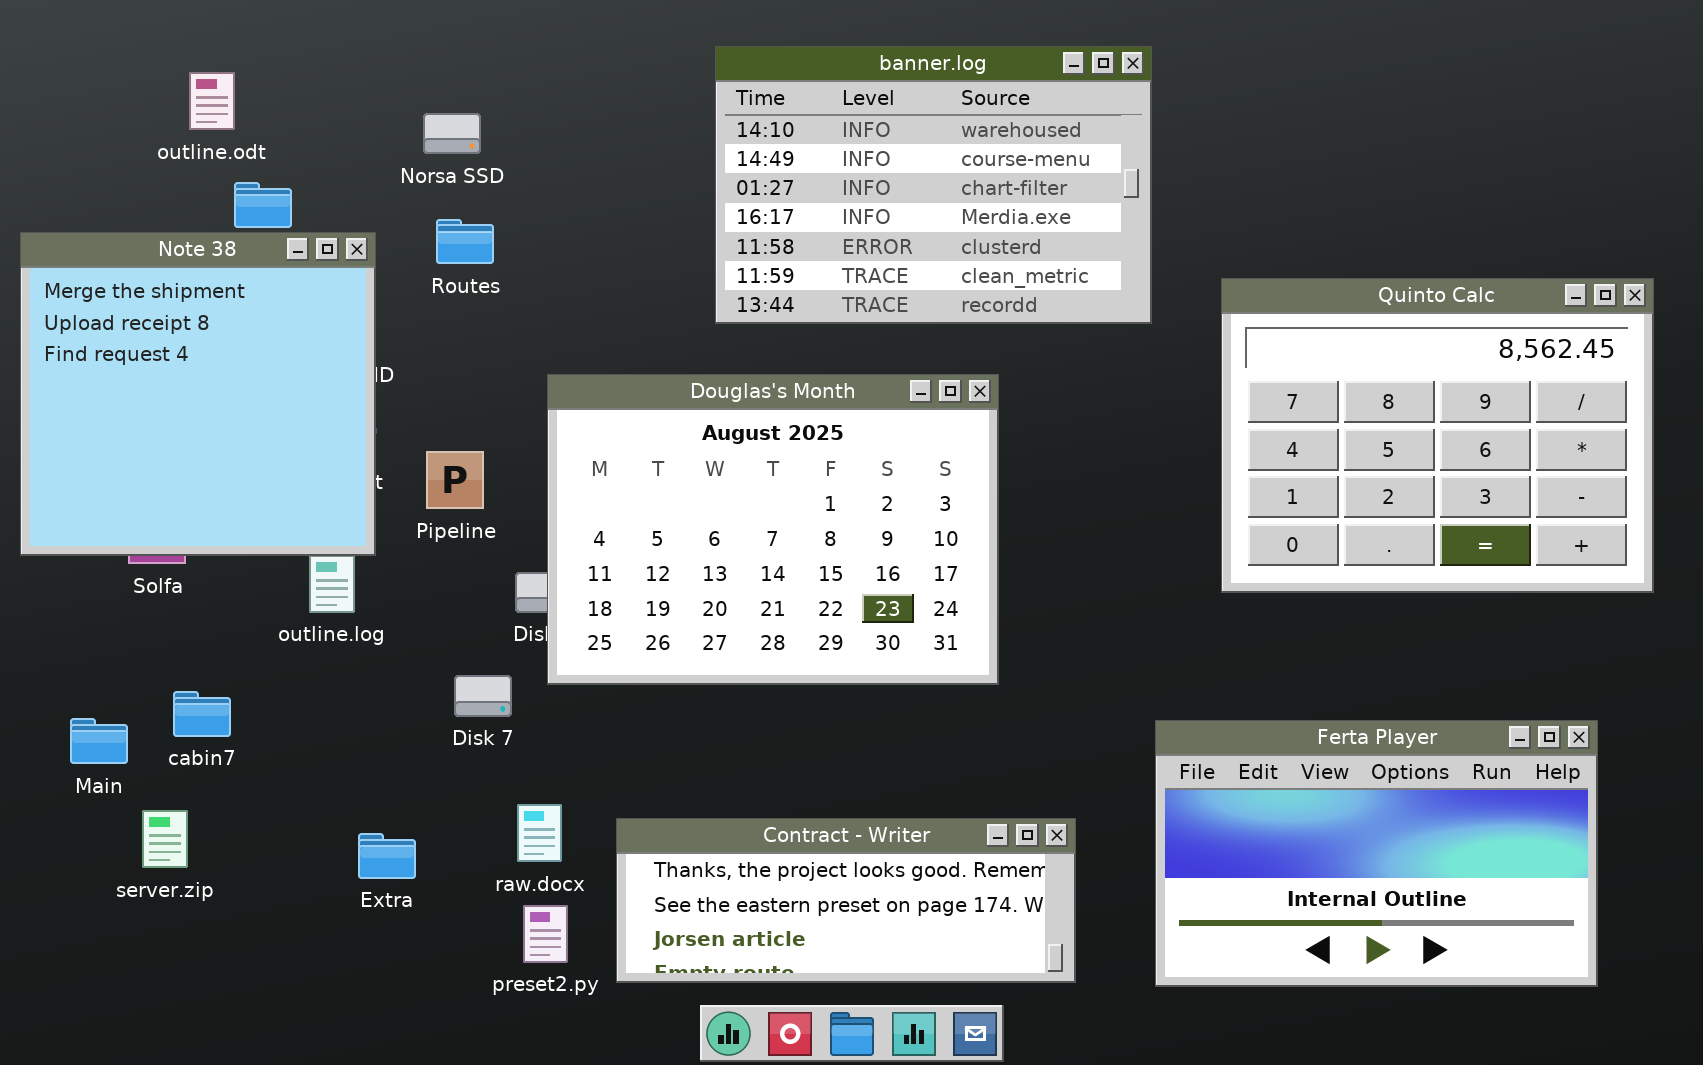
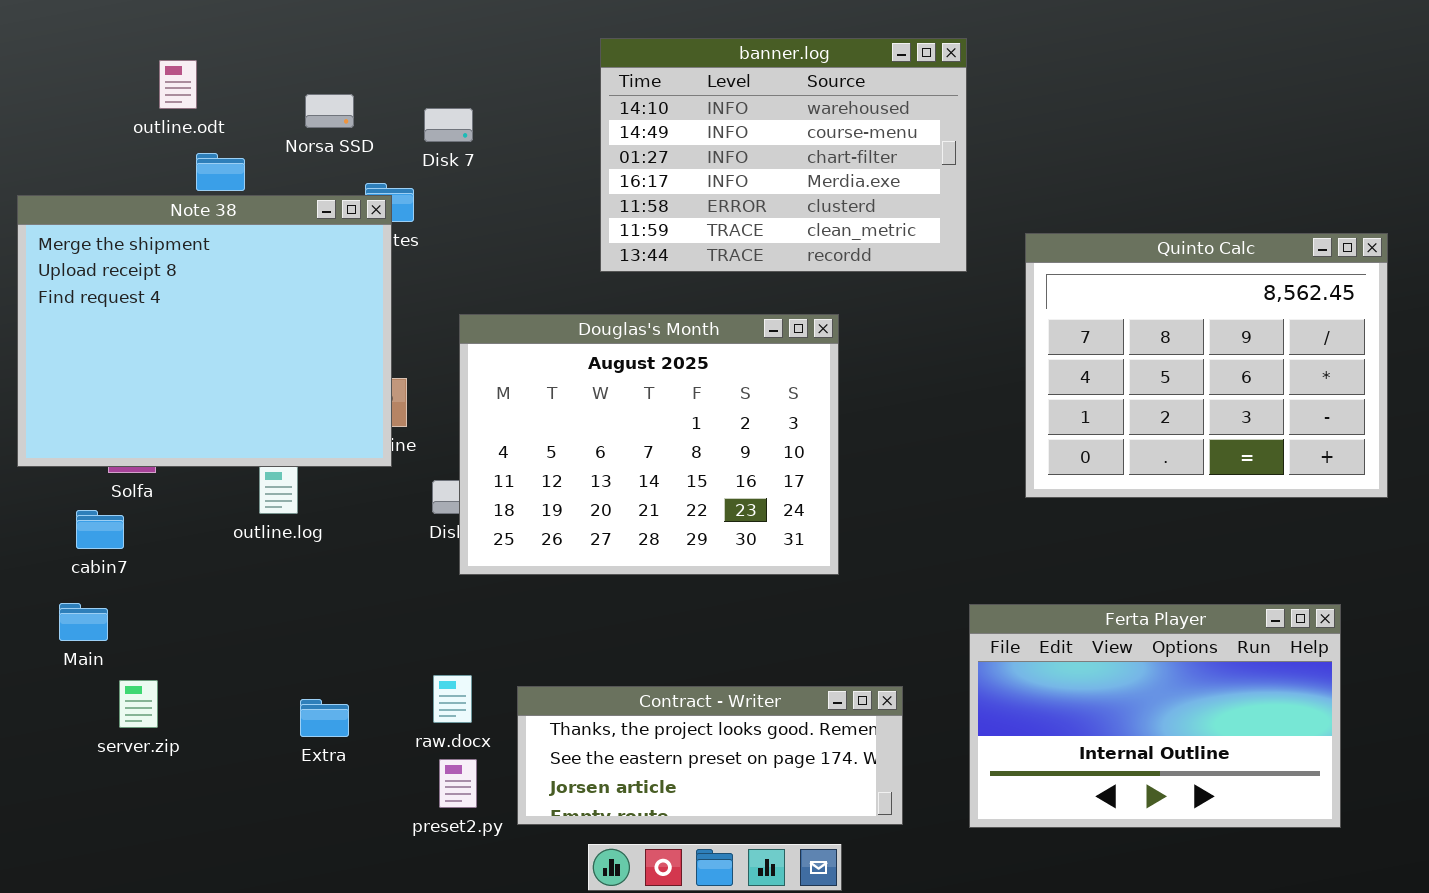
Norsa SSD: [423,113,481,154] -> [305,94,354,128], moved
Note 38: [20,232,376,556] -> [17,195,392,467], resized
Disk 7: [454,675,512,717] -> [424,108,473,142], moved
cabin7: [173,691,231,737] -> [76,510,124,549], moved

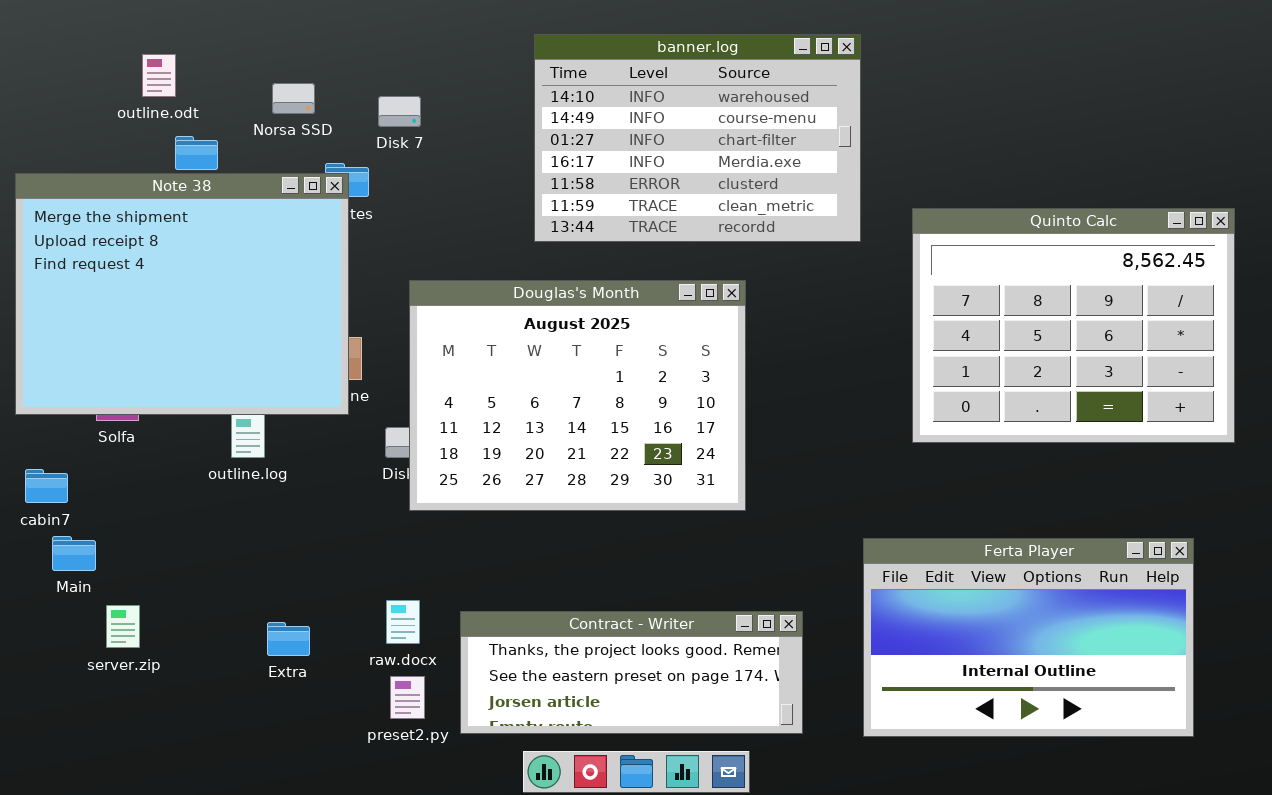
cabin7: [76,510,124,549] -> [25,469,68,503], moved

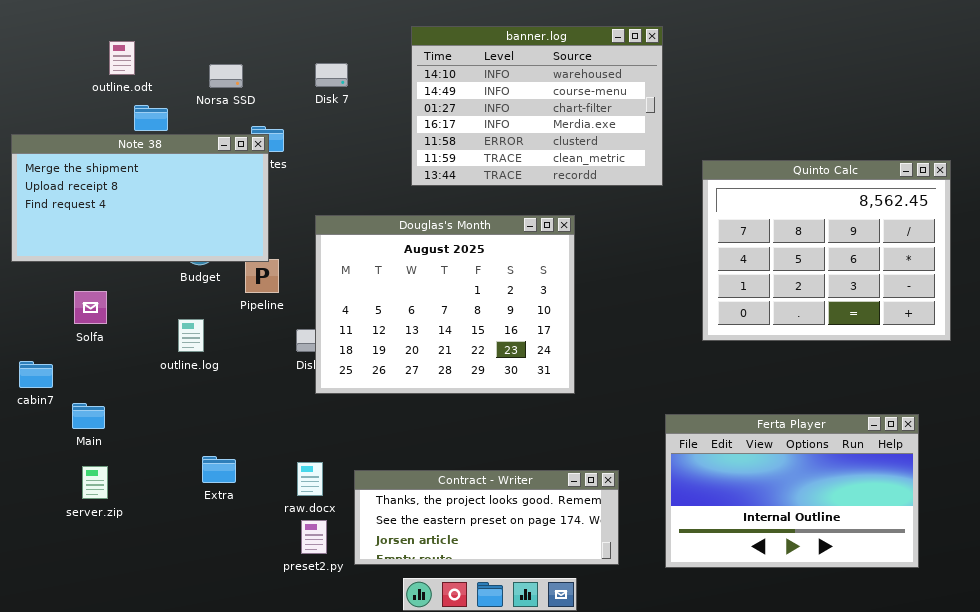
Disk 7: [378,96,421,127] -> [315,63,348,87], moved
Note 38: [15,173,349,415] -> [11,134,269,262], resized
Main: [52,536,96,571] -> [72,403,105,429], moved
Extra: [267,622,310,656] -> [202,456,236,483], moved

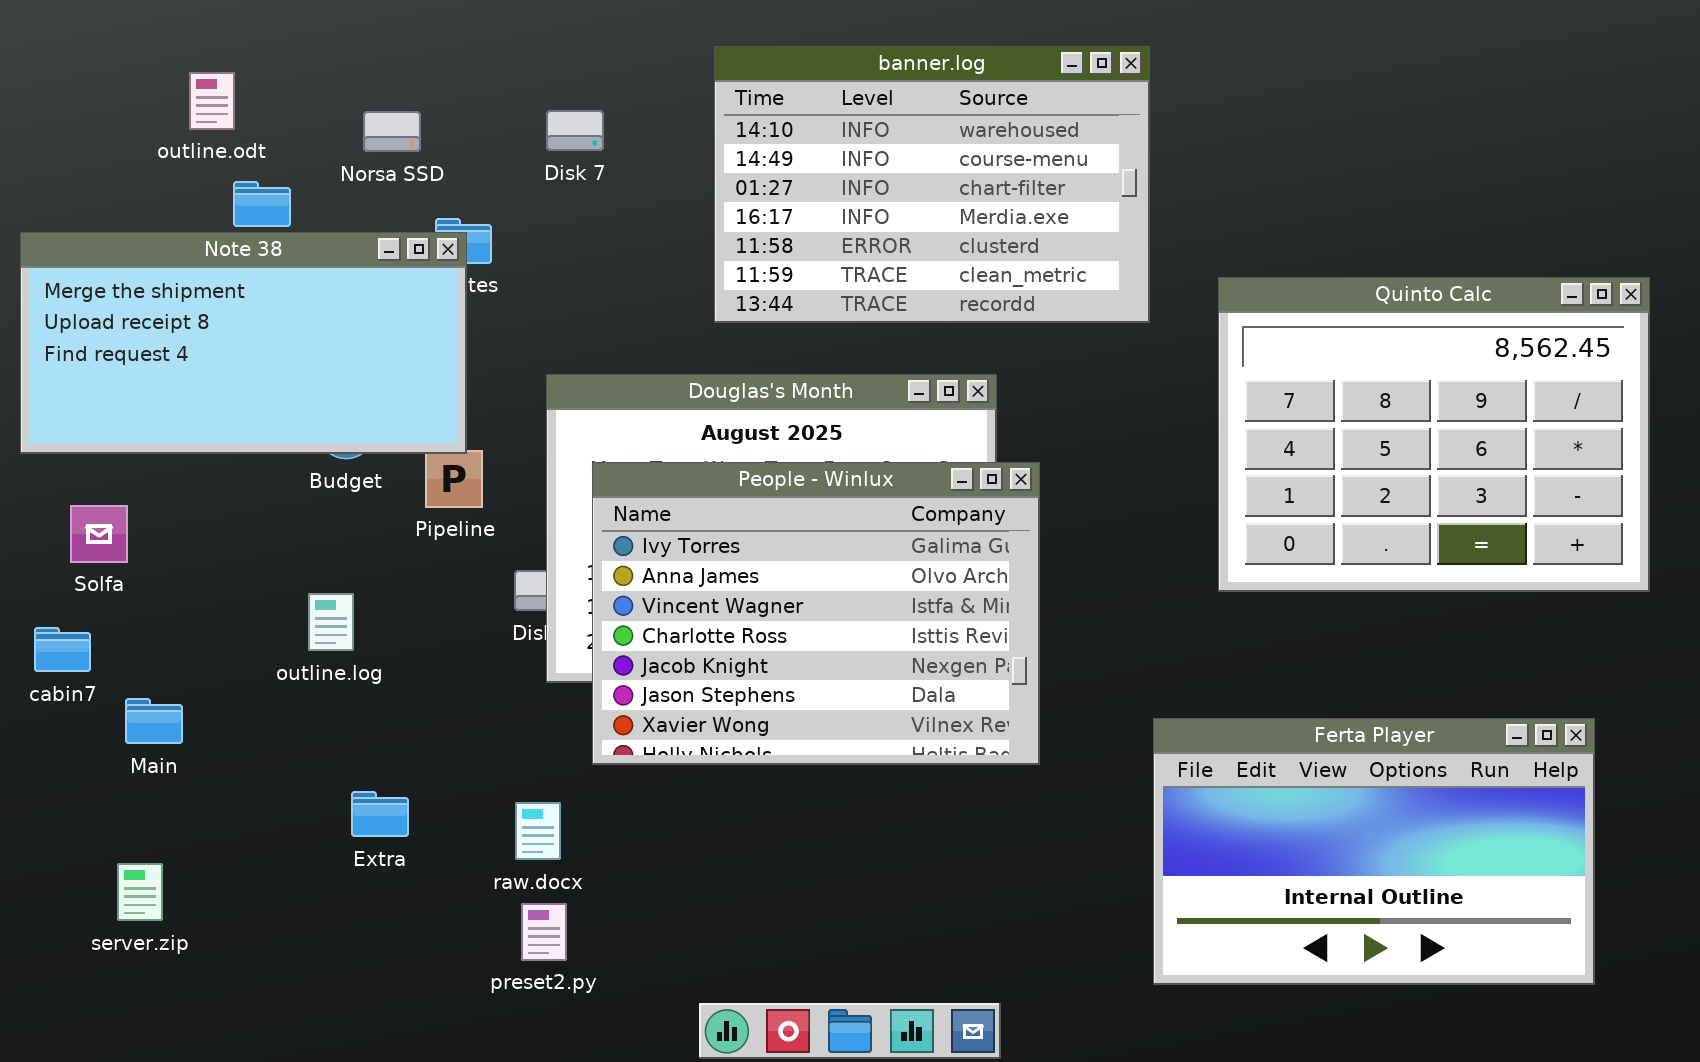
People - Winlux: none -> [592,462,1040,765], opened
Solfa: [74,291,107,324] -> [70,505,128,563], moved
outline.log: [178,319,204,352] -> [308,593,354,651], moved
server.zip: [82,466,108,499] -> [117,863,163,921], moved
Contract - Writer: [354,470,619,565] -> none, closed

